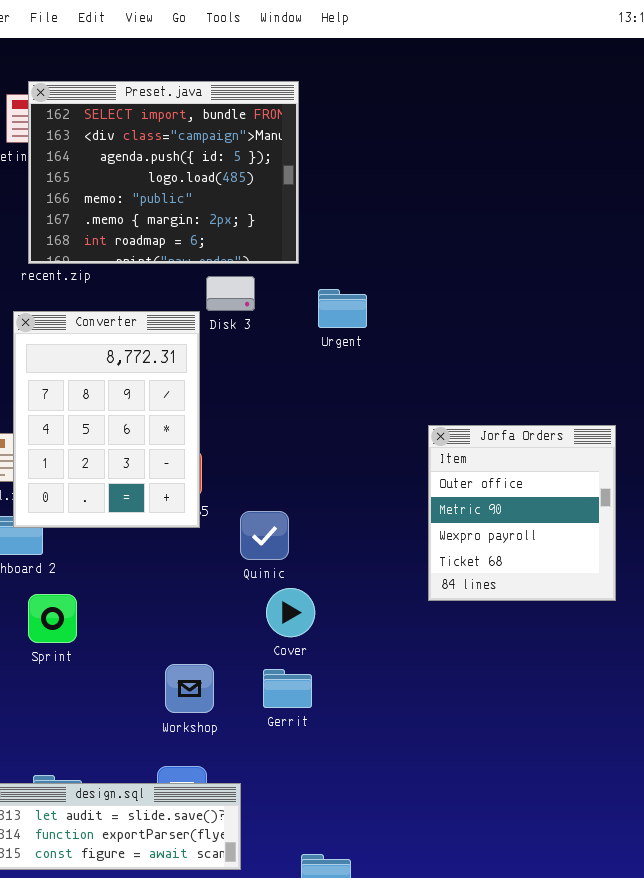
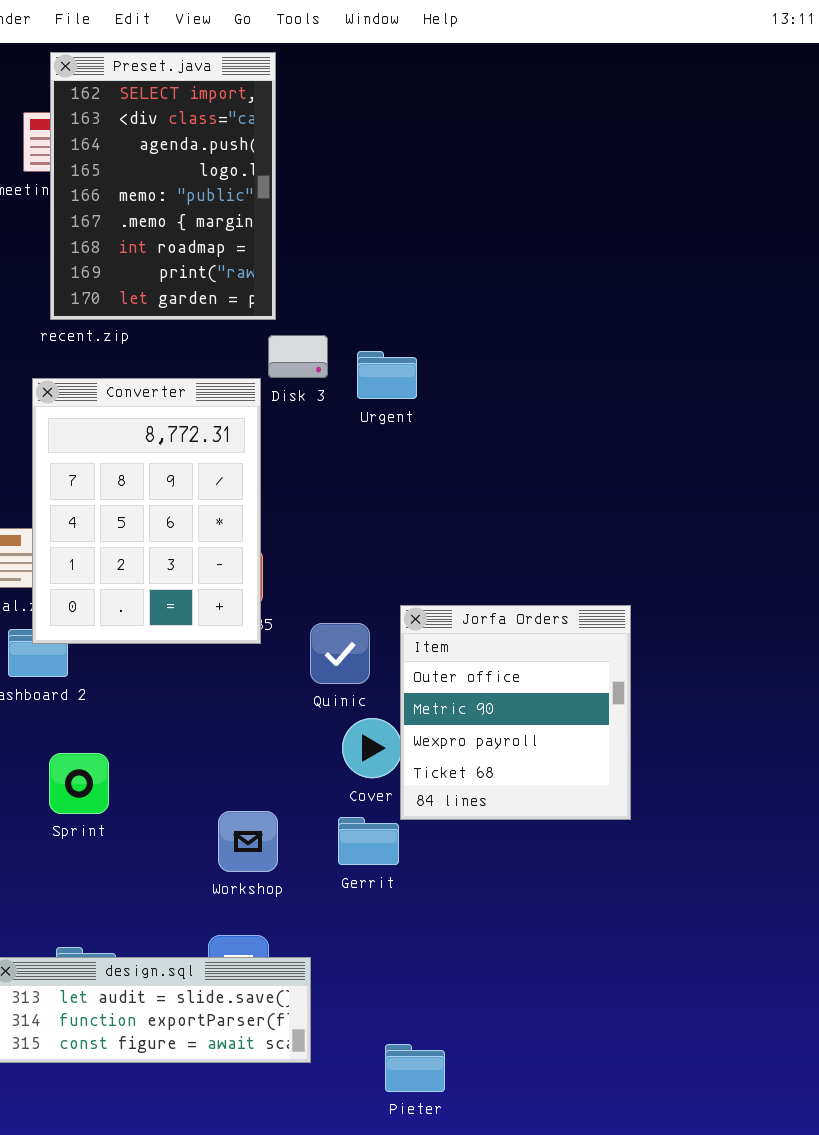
Preset.java: [28,81,299,264] -> [50,52,276,320], resized
Urgent: [318,289,367,328] -> [357,351,417,399], moved
Jorfa Orders: [428,425,616,601] -> [400,605,631,820], moved
Sprint: [28,594,77,643] -> [49,753,109,814], moved

